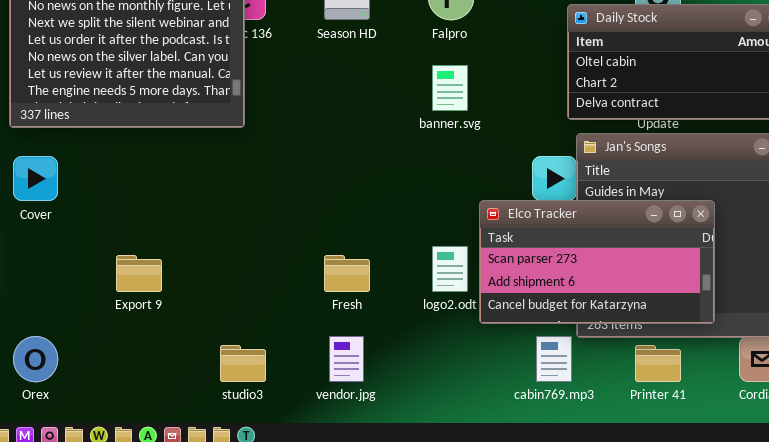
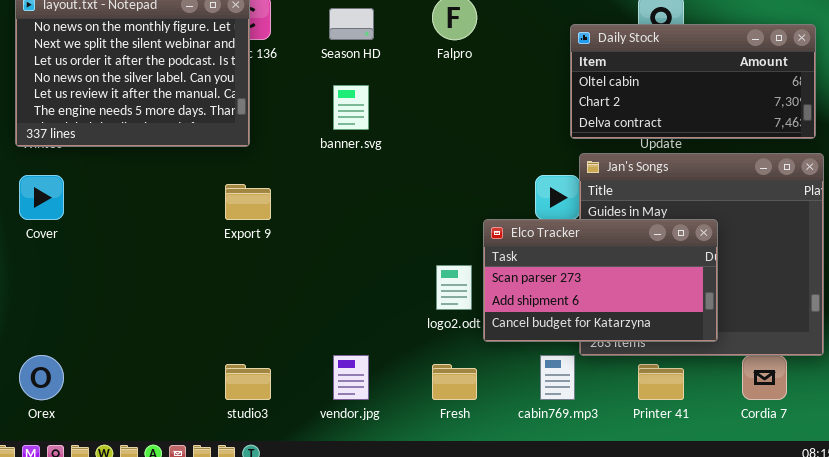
banner.svg: [432,65,468,111] -> [333,85,369,130], moved
Export 9: [116,255,162,292] -> [225,184,271,220], moved
Fresh: [324,255,370,292] -> [432,364,477,400], moved

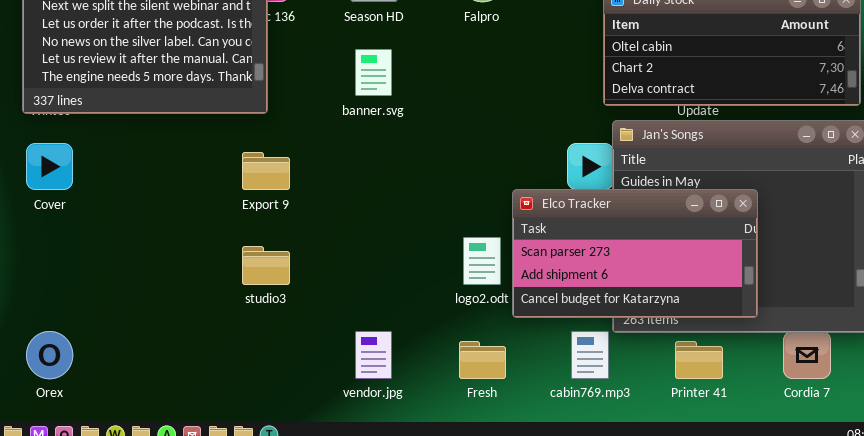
studio3: [225,364,271,400] -> [242,246,290,285], moved

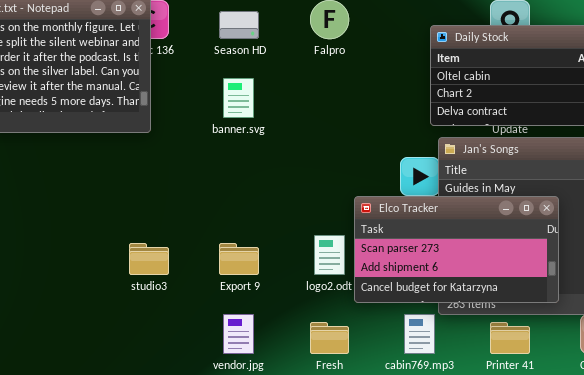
Export 9: [242,152,290,190] -> [219,243,259,275], moved

